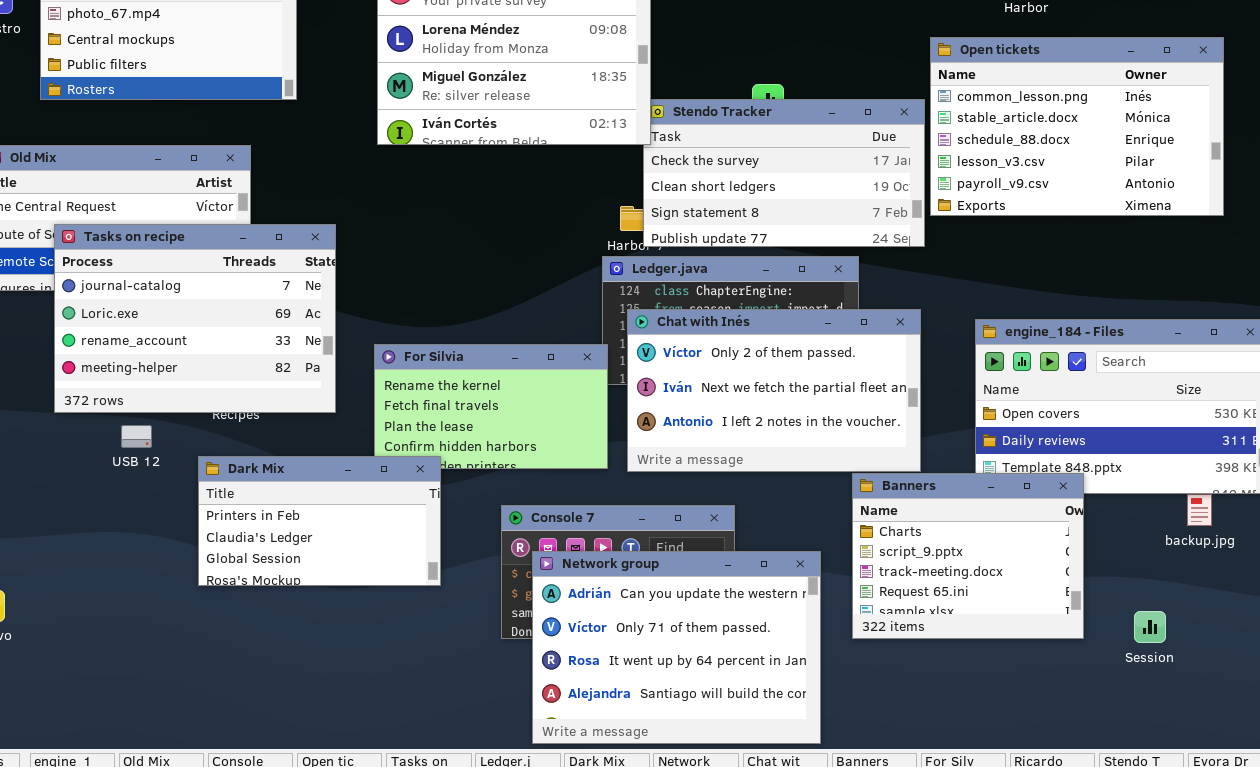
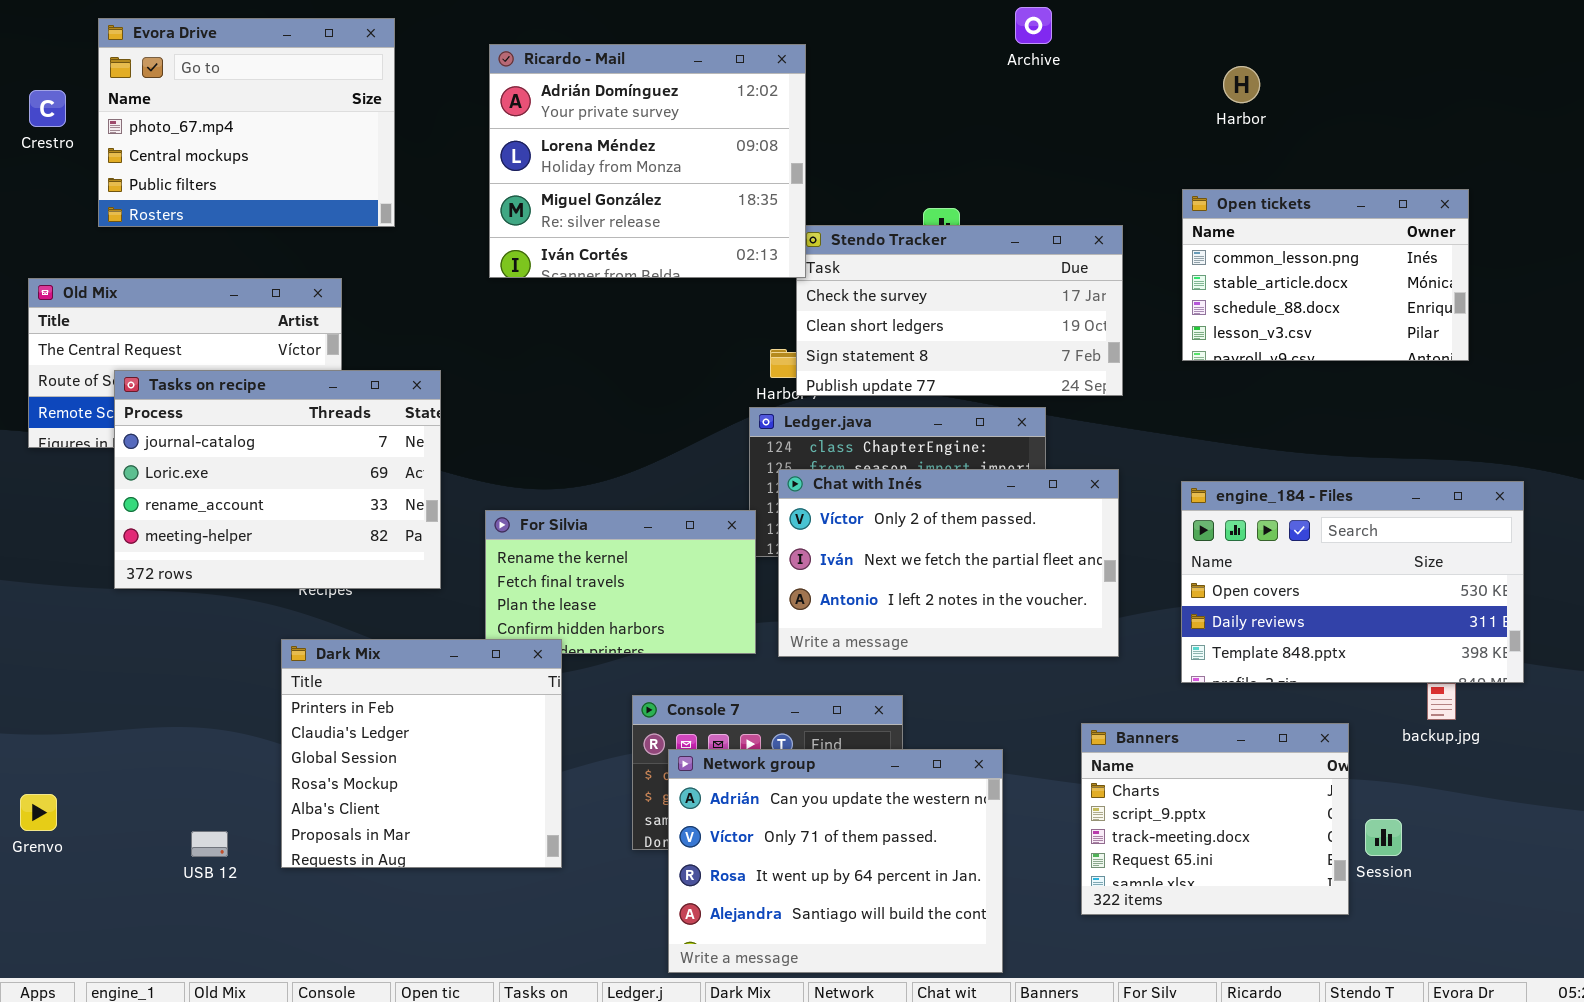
Open tickets: [930,37,1224,216] -> [1182,189,1469,361], resized
USB 12: [121,425,152,448] -> [191,831,228,857], moved
Dark Mix: [198,456,441,586] -> [281,639,562,868], resized
Banners: [852,473,1084,639] -> [1081,723,1349,915], moved

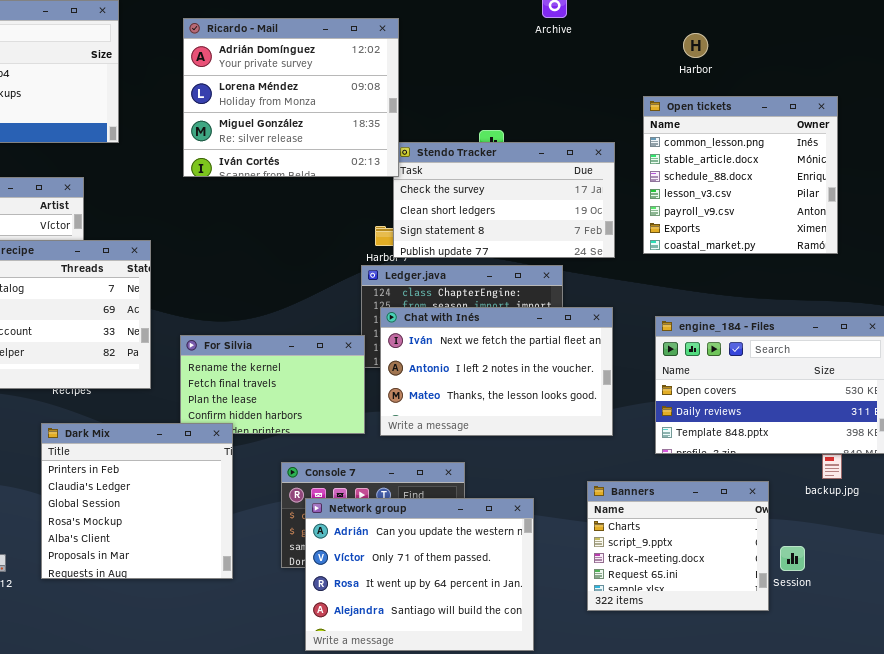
Open tickets: [1182,189,1469,361] -> [643,96,838,254], moved, resized
Chat with Inés: [778,469,1119,657] -> [380,307,613,436], scrolled down 1 row

